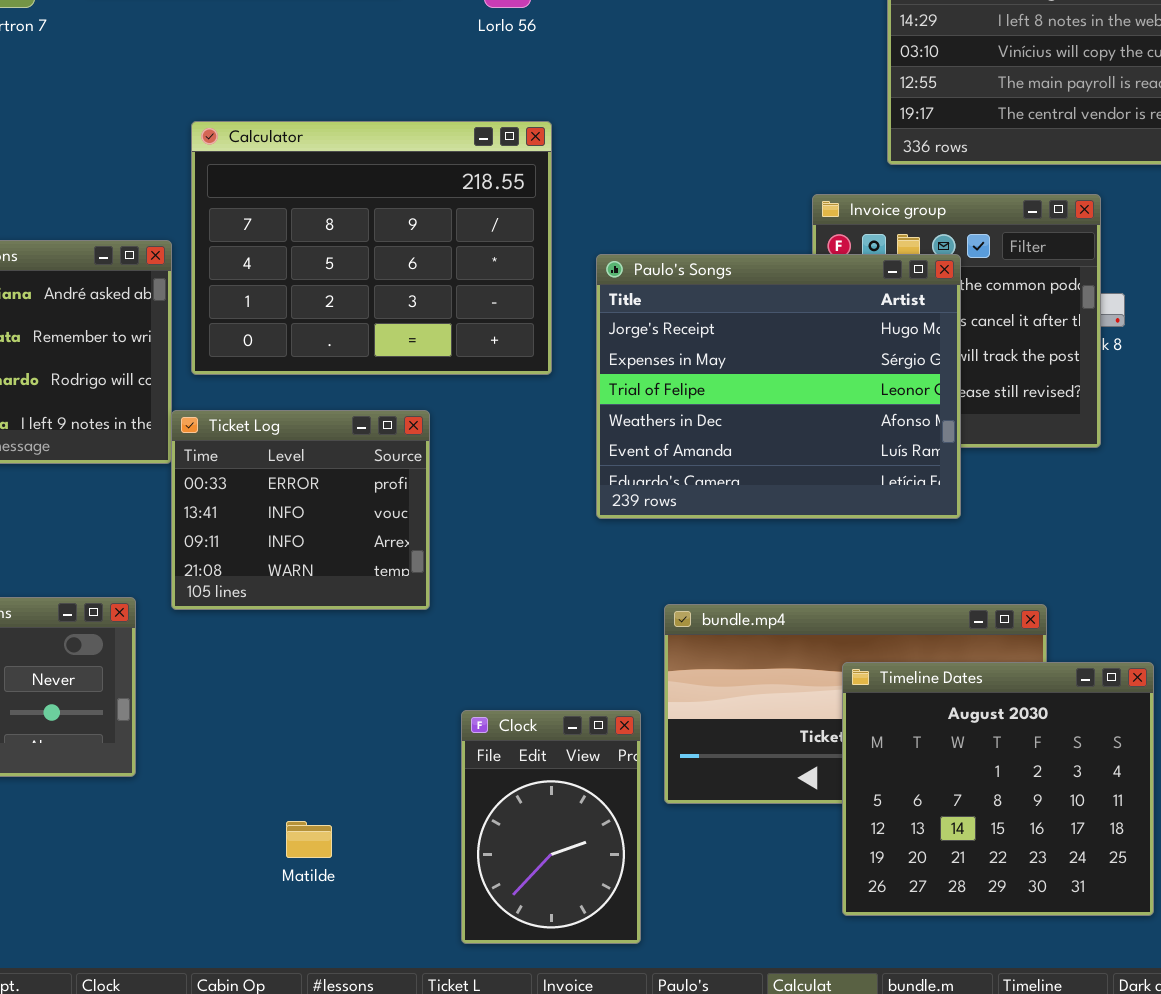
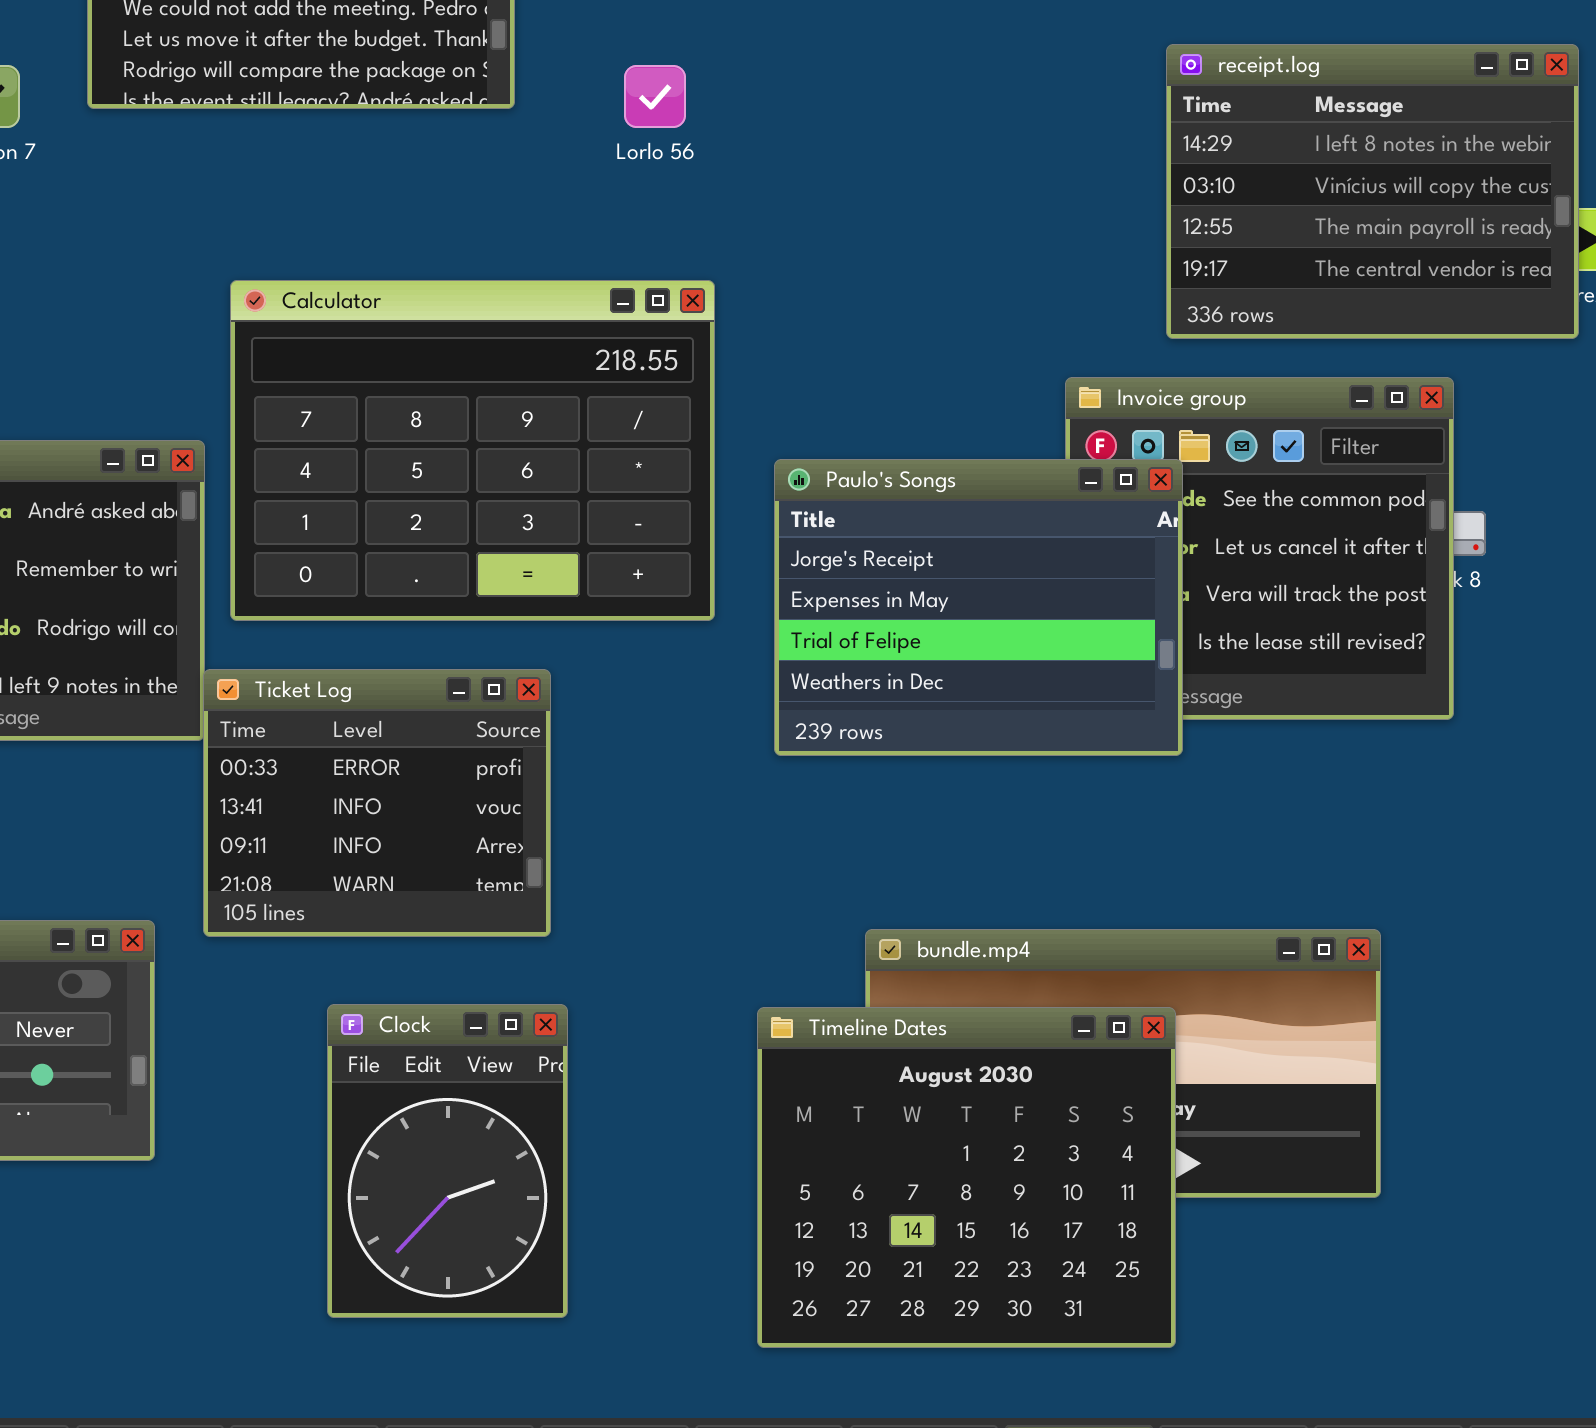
Paulo's Songs: [596,254,961,519] -> [774,459,1183,756], resized
Timeline Dates: [842,662,1154,916] -> [757,1007,1176,1348], moved
Clock: [461,710,641,944] -> [327,1004,568,1318], moved

